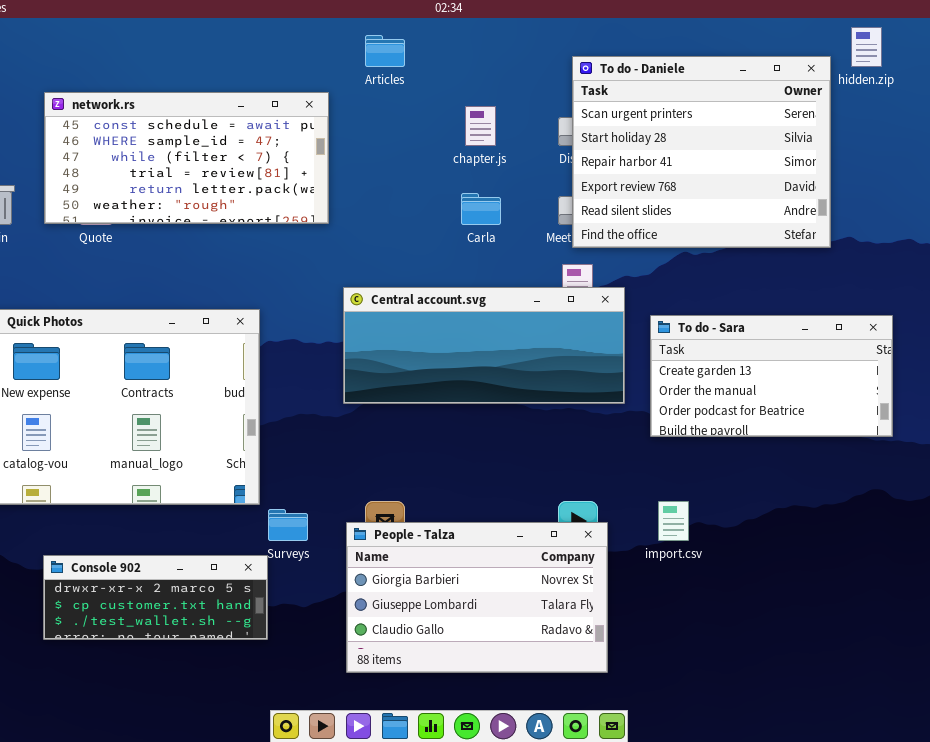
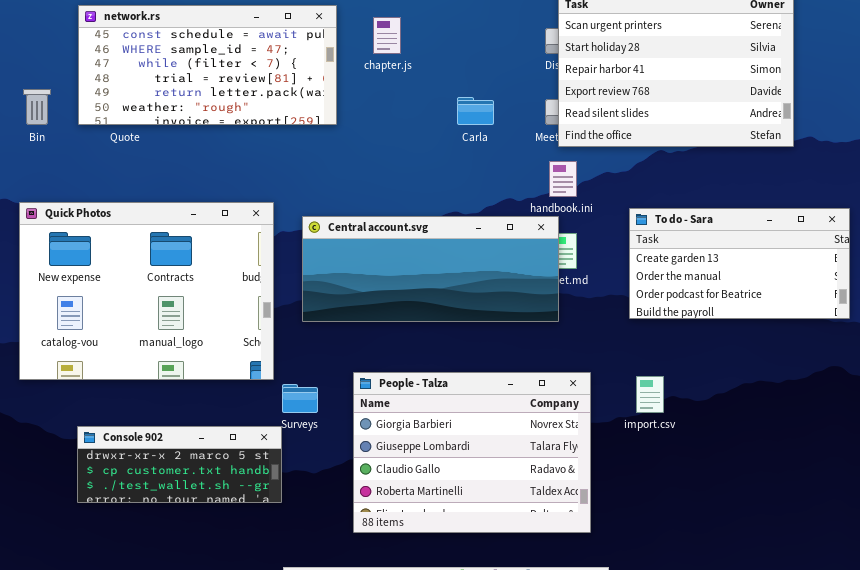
chapter.js: [465,106,496,146] -> [373,17,401,54], moved
Central account.svg: [343,287,625,404] -> [302,216,559,322], moved
People - Talza: [346,522,608,673] -> [353,372,591,533], resized

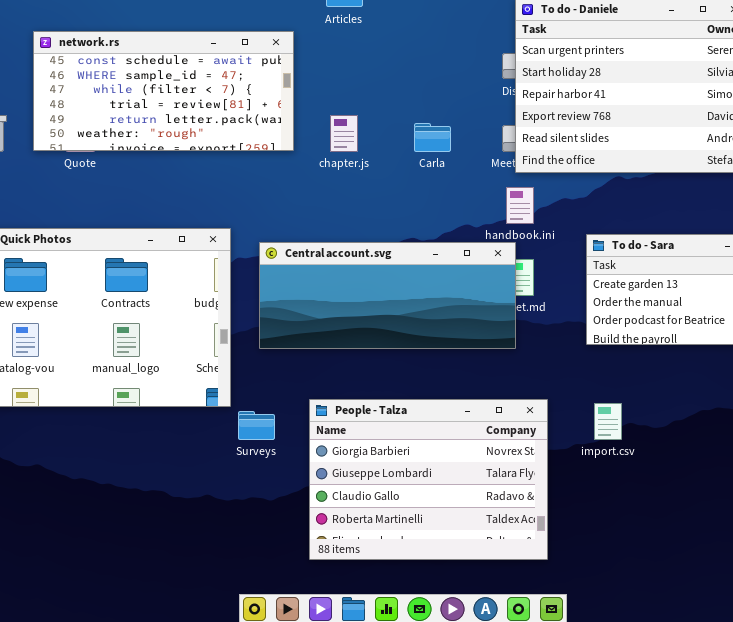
chapter.js: [373,17,401,54] -> [330,115,358,152], moved
Console 902: [77,426,282,503] -> none, closed

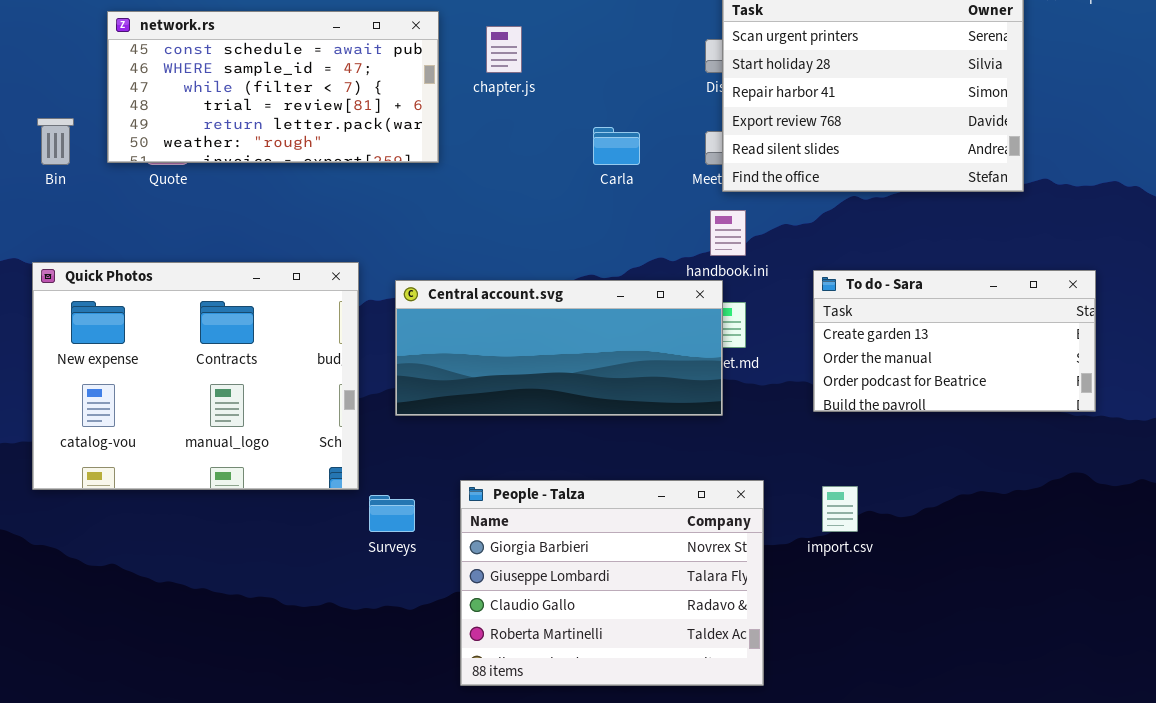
chapter.js: [330,115,358,152] -> [486,26,522,73], moved

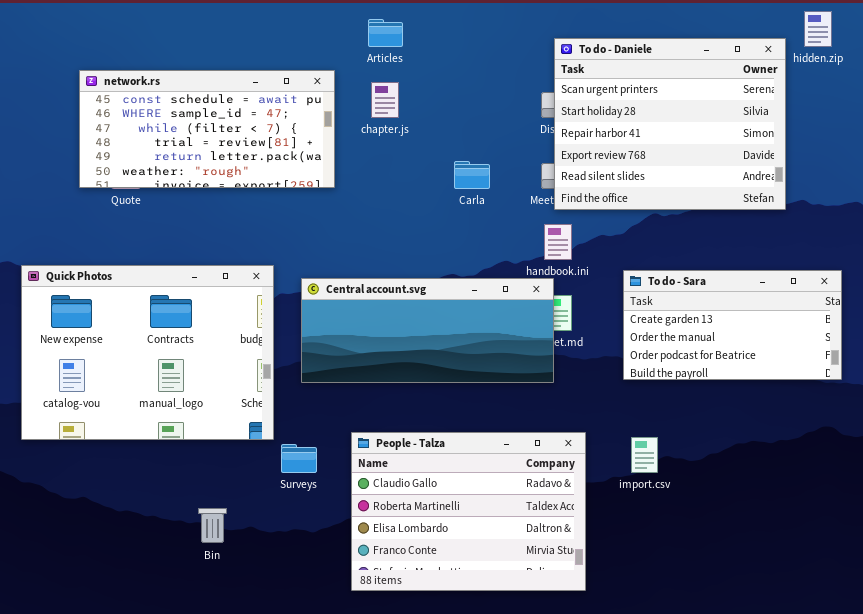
Bin: [37,118,74,165] -> [198,508,227,543], moved
People - Talza: [460,480,764,686] -> [351,432,586,591], scrolled down 2 rows

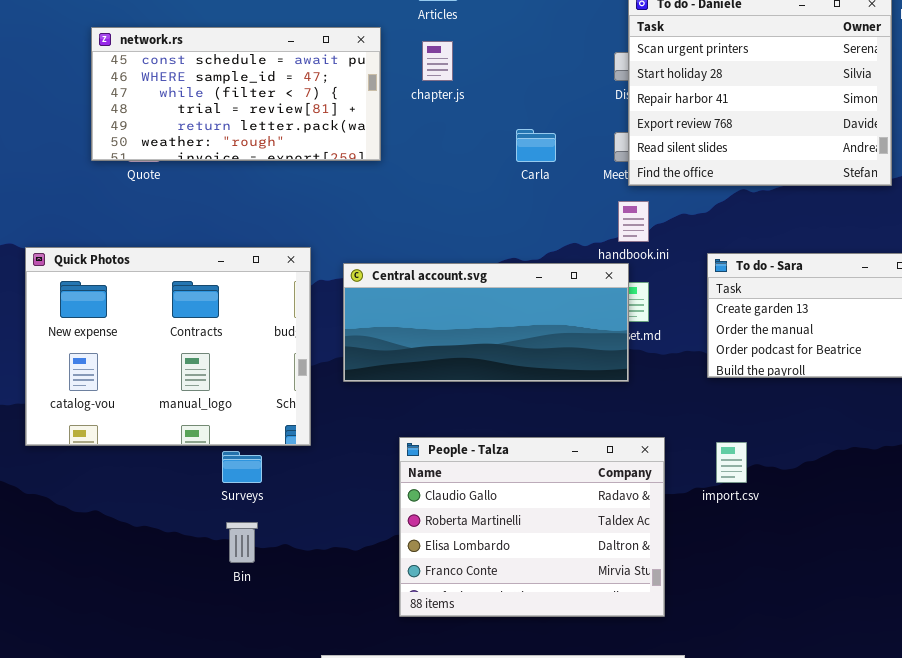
Surveys: [281,444,317,473] -> [222,451,262,483], moved

